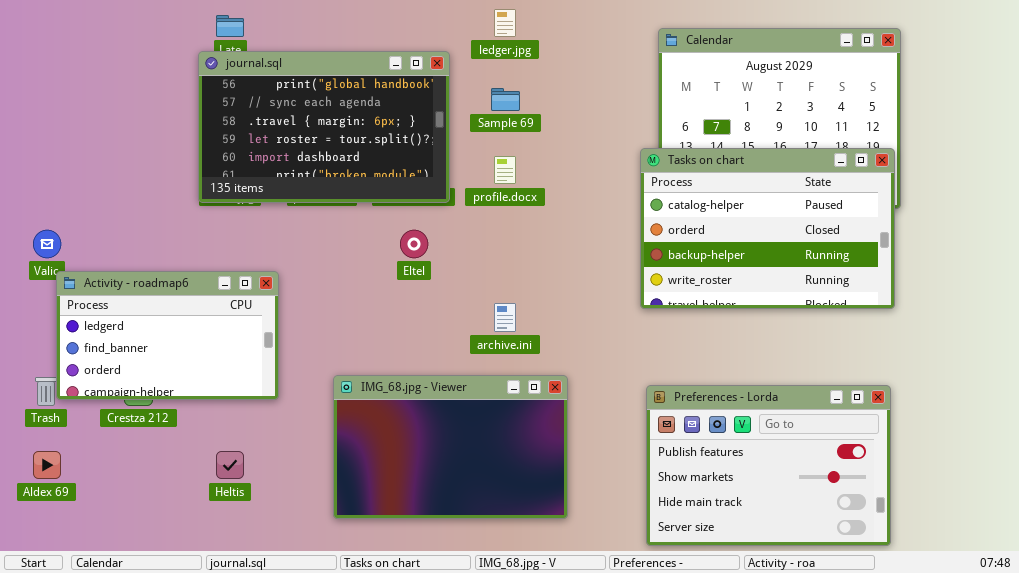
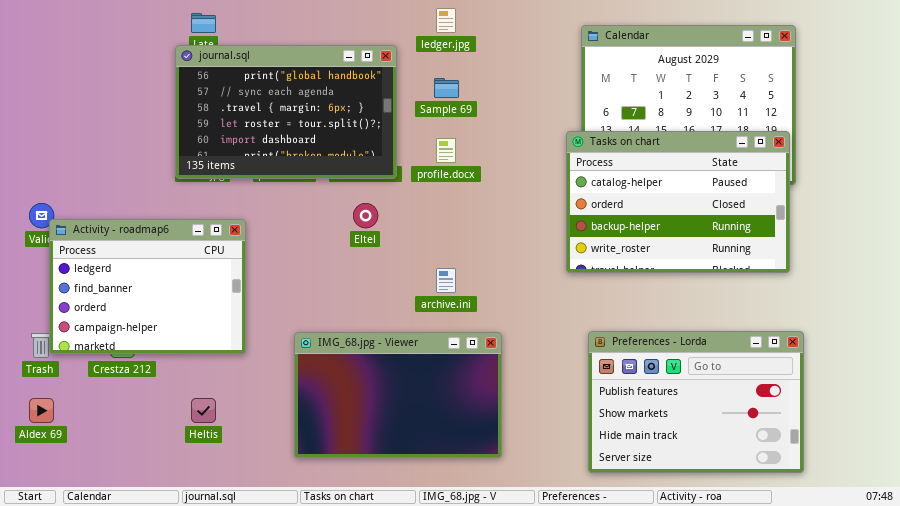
Activity - roadmap6: [56,271,279,400] -> [49,219,246,354], resized
Preferences - Lorda: [646,385,891,546] -> [588,331,804,473], moved

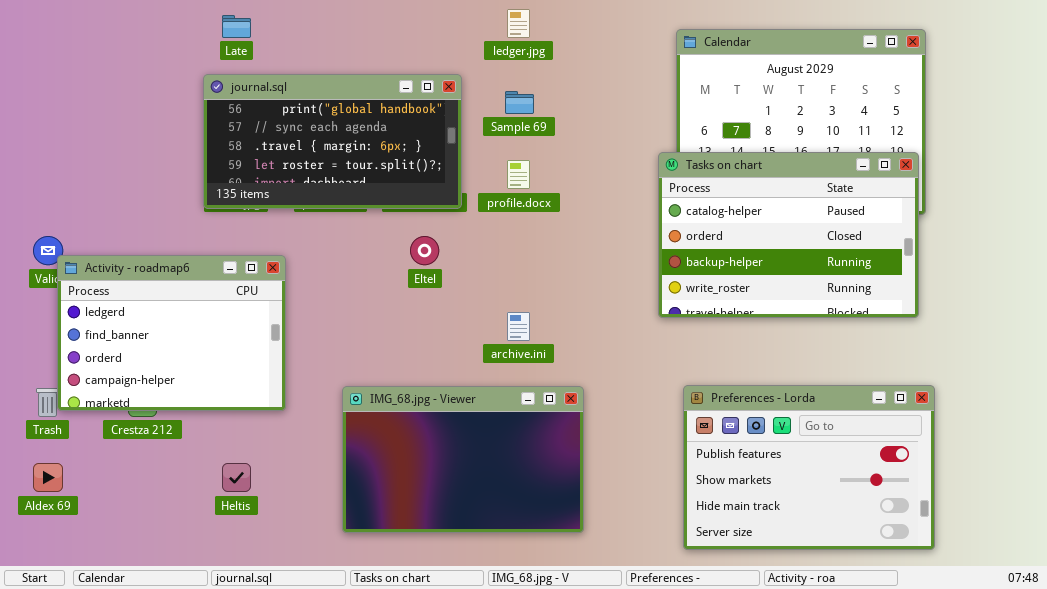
journal.sql: [175,45,397,179] -> [203,74,462,209], resized

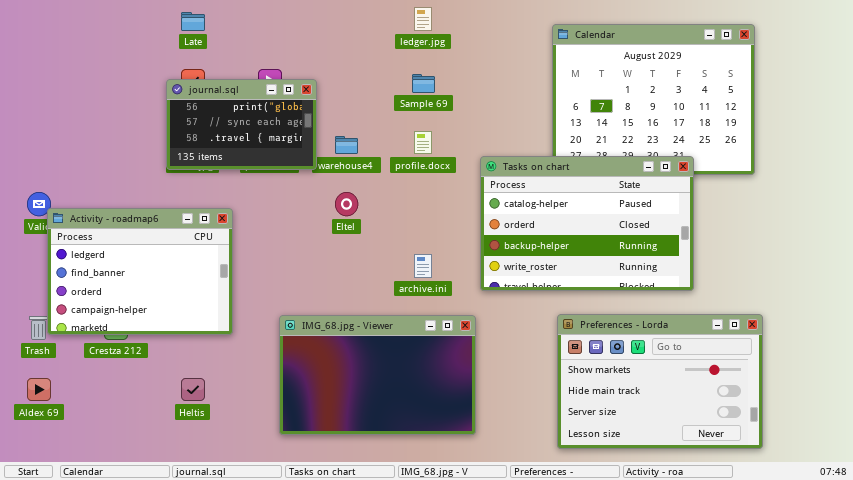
journal.sql: [203,74,462,209] -> [166,79,317,170], resized
Tasks on chart: [658,152,919,318] -> [480,156,694,291], moved
Preferences - Lorda: [683,385,935,550] -> [557,314,763,449], scrolled down 1 row

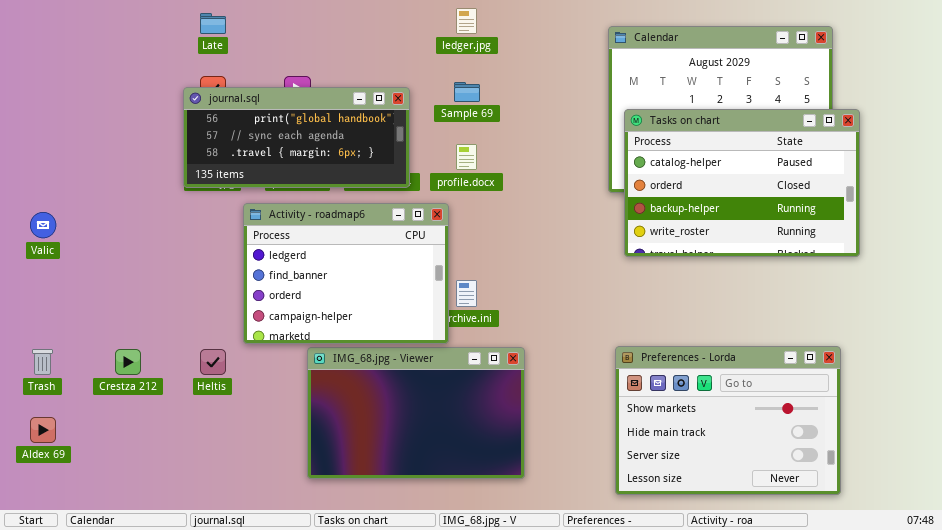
journal.sql: [166,79,317,170] -> [183,87,410,188], resized
Tasks on chart: [480,156,694,291] -> [624,109,860,257], moved
Activity - roadmap6: [47,208,233,335] -> [243,203,449,344], moved
Heltis: [181,378,205,401] -> [200,349,226,375], moved

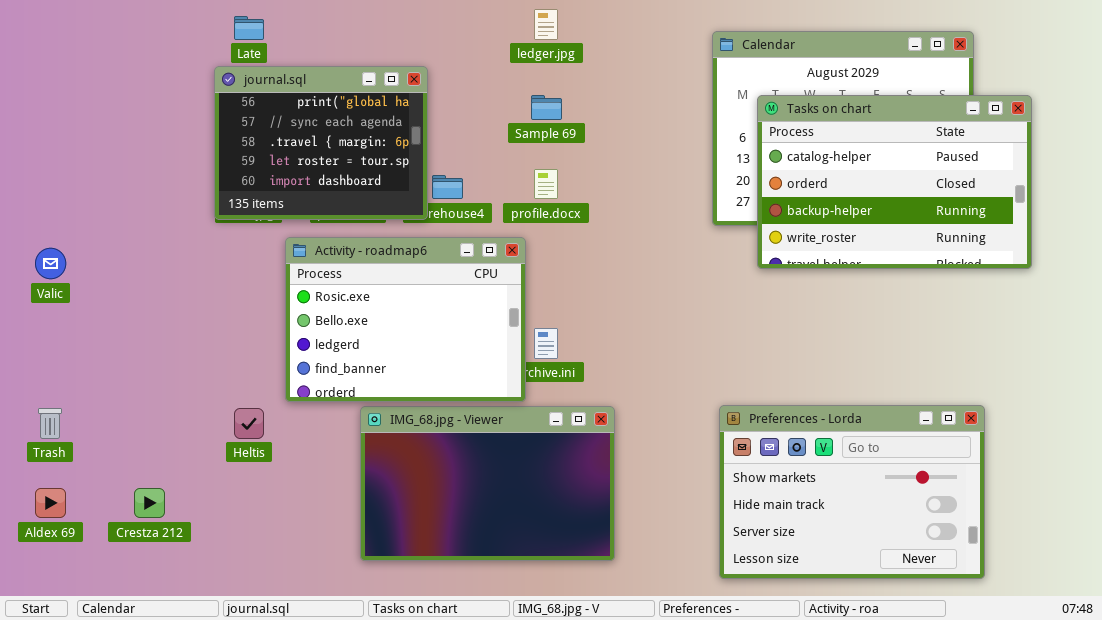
journal.sql: [183,87,410,188] -> [214,66,428,220], resized
Tasks on chart: [624,109,860,257] -> [757,95,1032,269], moved
Activity - roadmap6: [243,203,449,344] -> [285,237,526,402], scrolled up 2 rows
Crestza 212: [115,349,141,375] -> [134,488,165,518], moved

